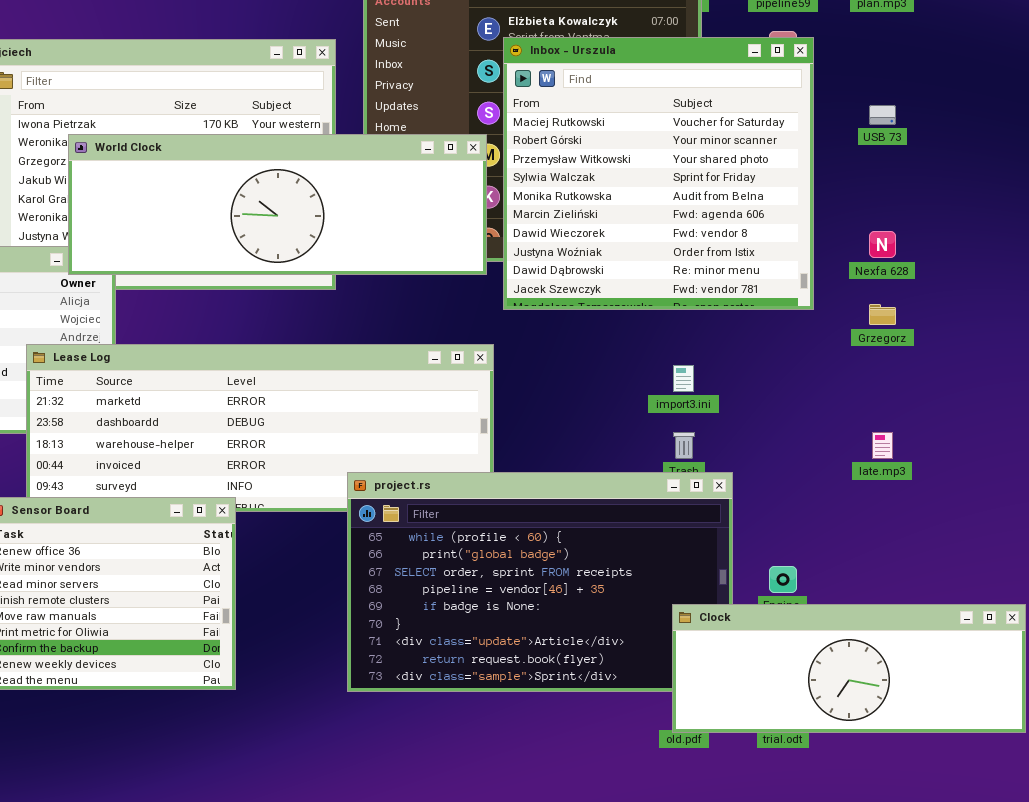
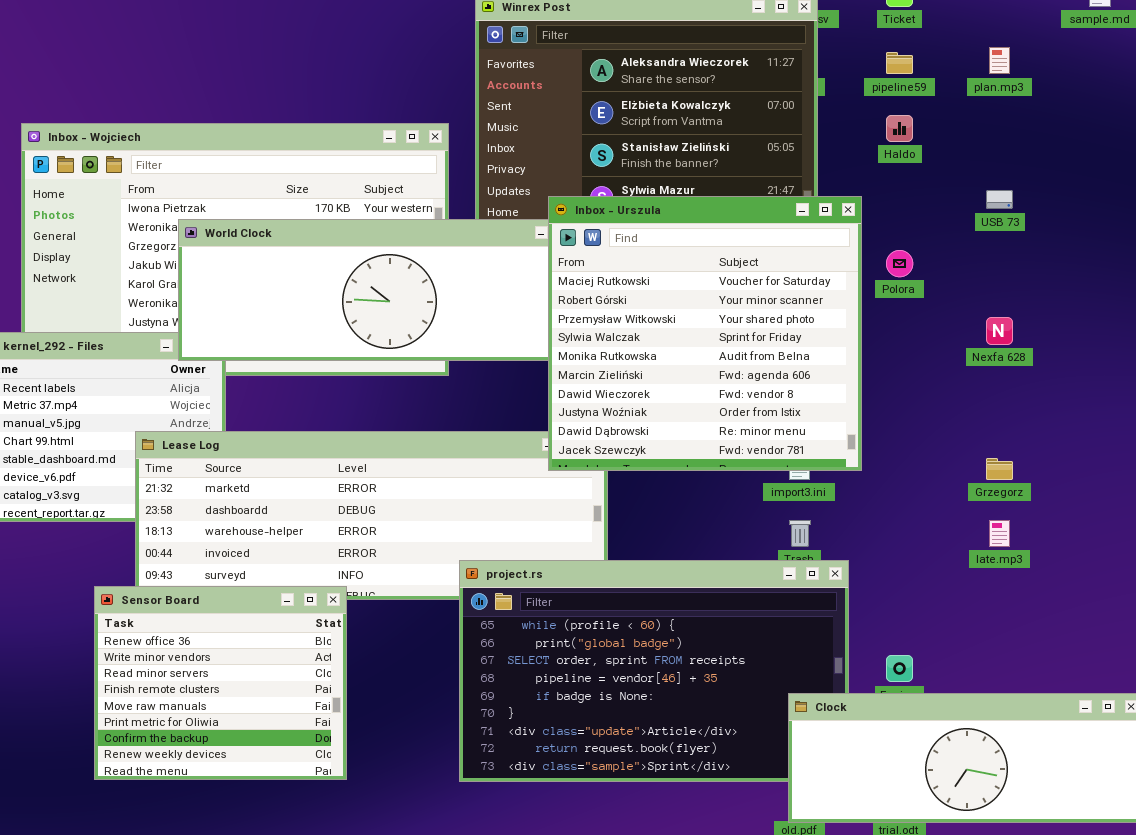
Inbox - Urszula: [503,37,814,310] -> [548,196,862,471], moved
Grzegorz: [869,304,896,325] -> [986,458,1013,480], moved

